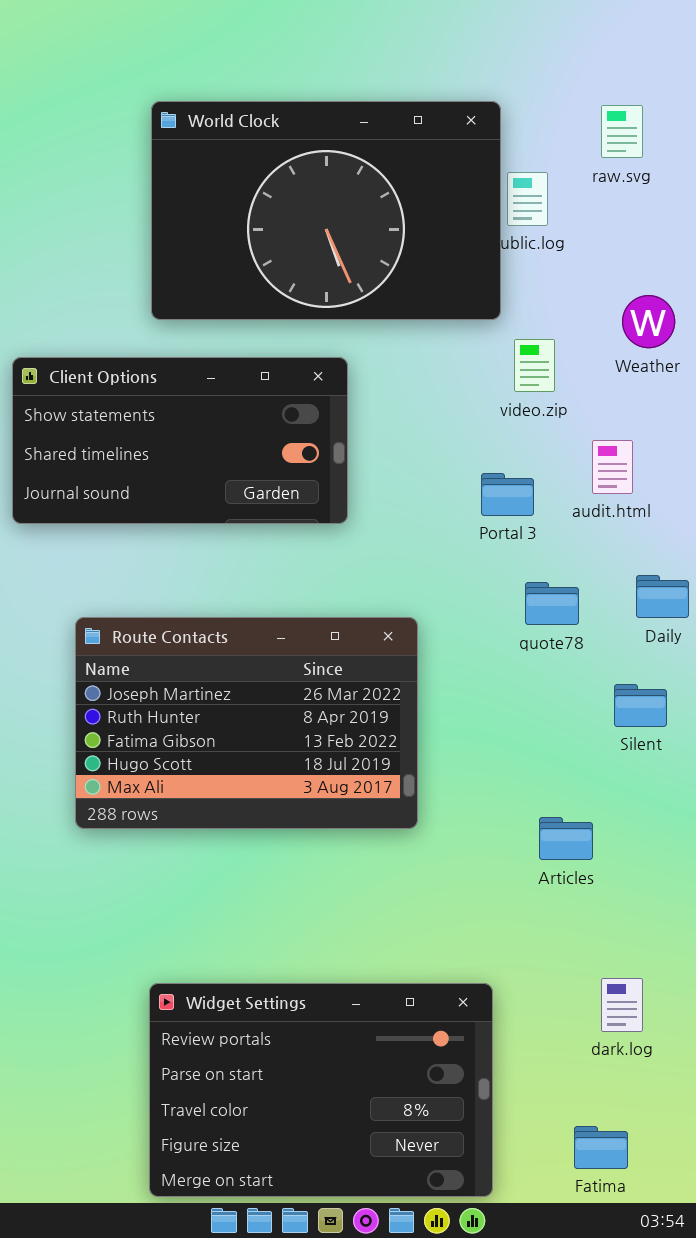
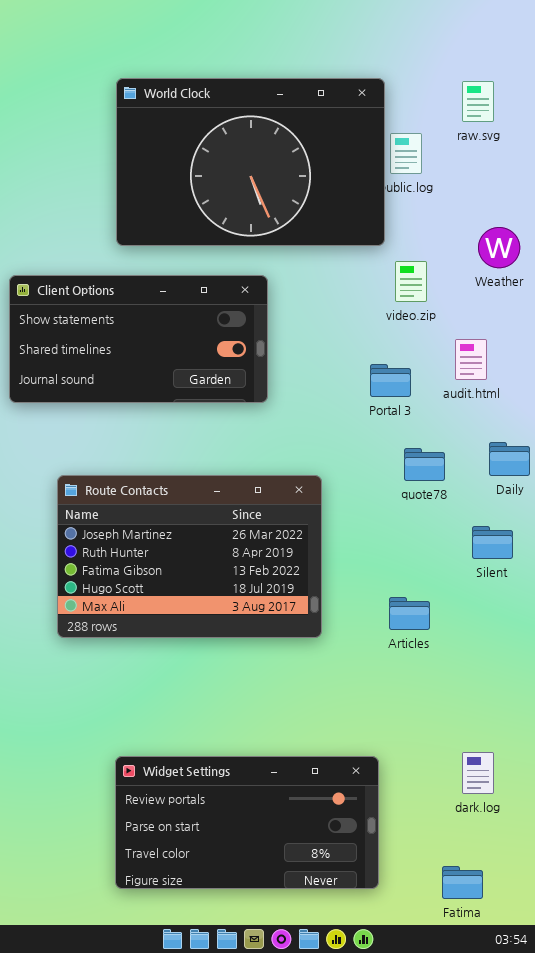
Articles: [539,817,593,860] -> [389,597,430,630], moved
Widget Settings: [149,983,493,1197] -> [115,756,379,889], resized

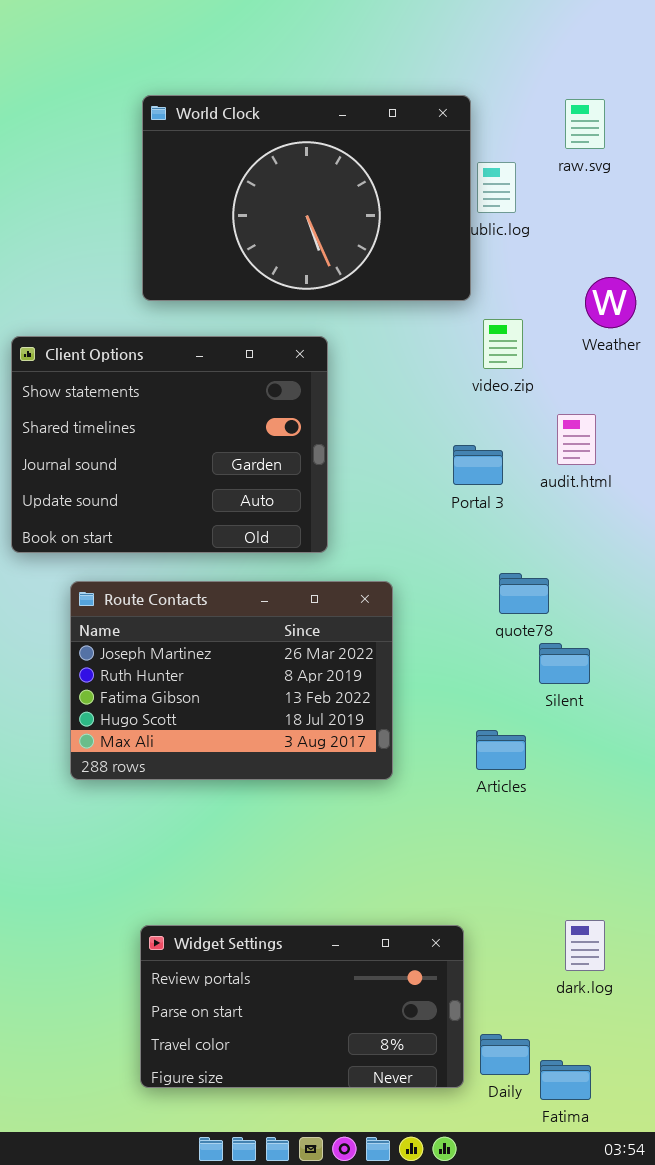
Client Options: [9,275,268,403] -> [11,336,328,553], resized
Daily: [489,442,530,476] -> [480,1034,530,1075], moved
quote78: [404,448,445,481] -> [499,573,549,614], moved
Silent: [472,526,513,559] -> [539,643,590,684], moved

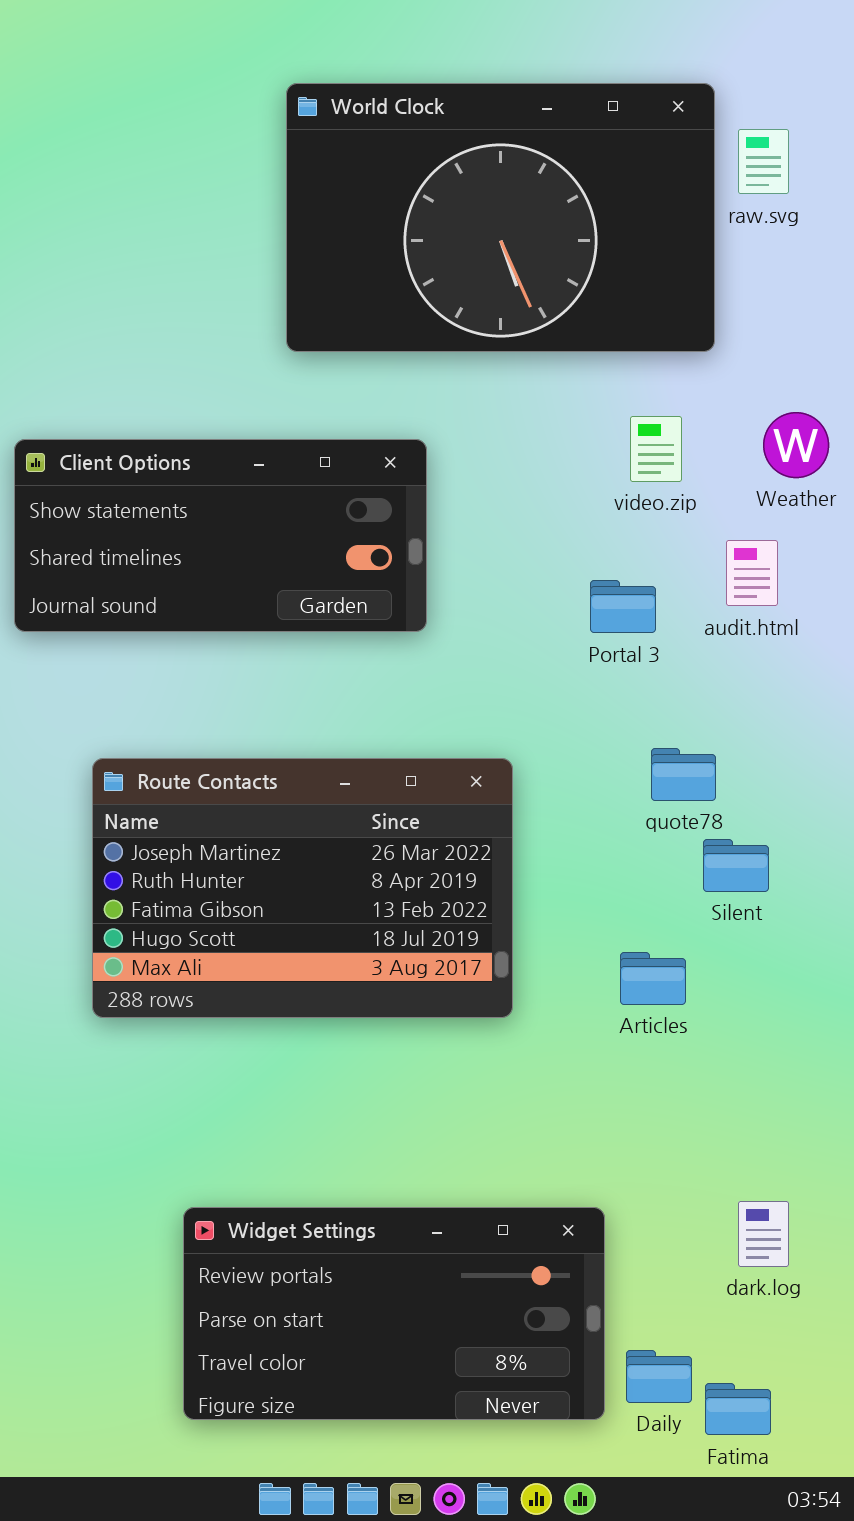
World Clock: [142,95,471,301] -> [286,83,715,352], moved
Weather: [585,277,636,328] -> [763,412,829,478], moved
Client Options: [11,336,328,553] -> [14,439,427,632], resized

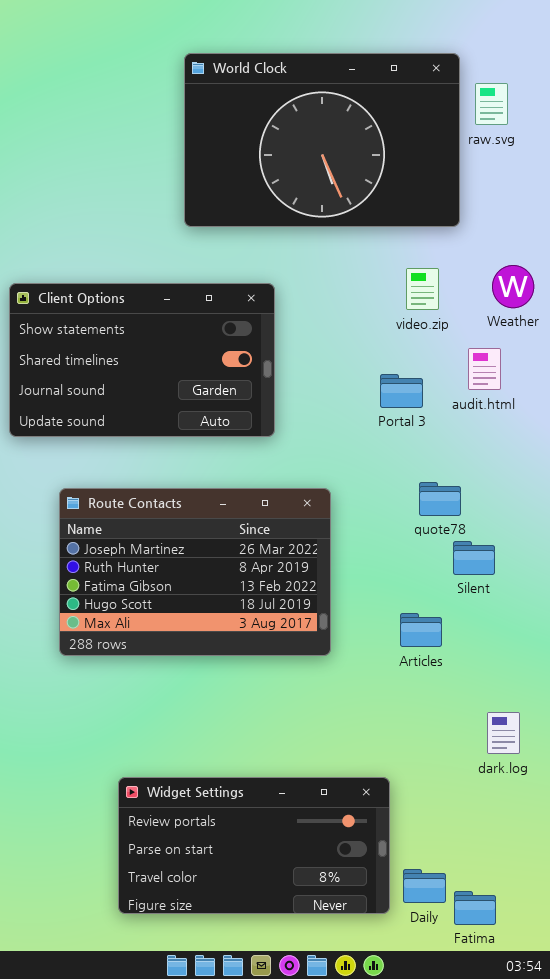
Client Options: [14,439,427,632] -> [9,283,275,437], resized
dark.log: [738,1201,789,1267] -> [487,712,520,754], moved

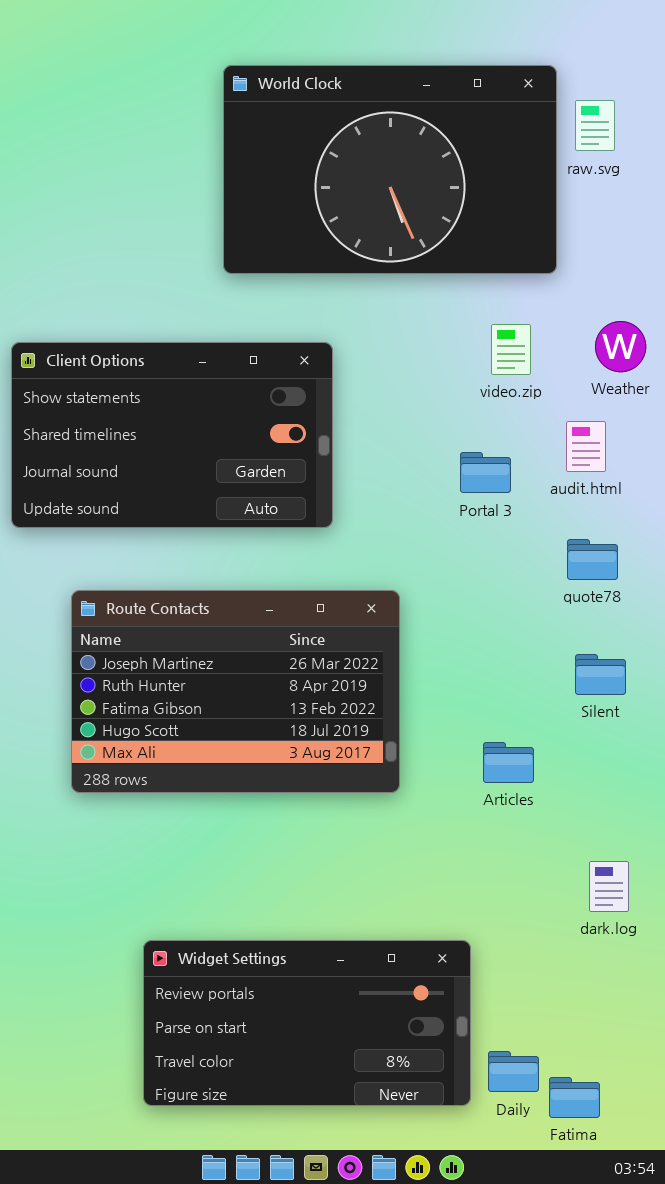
quote78: [419,482,461,516] -> [567,539,618,580], moved
Silent: [453,541,495,575] -> [575,654,626,695], moved

